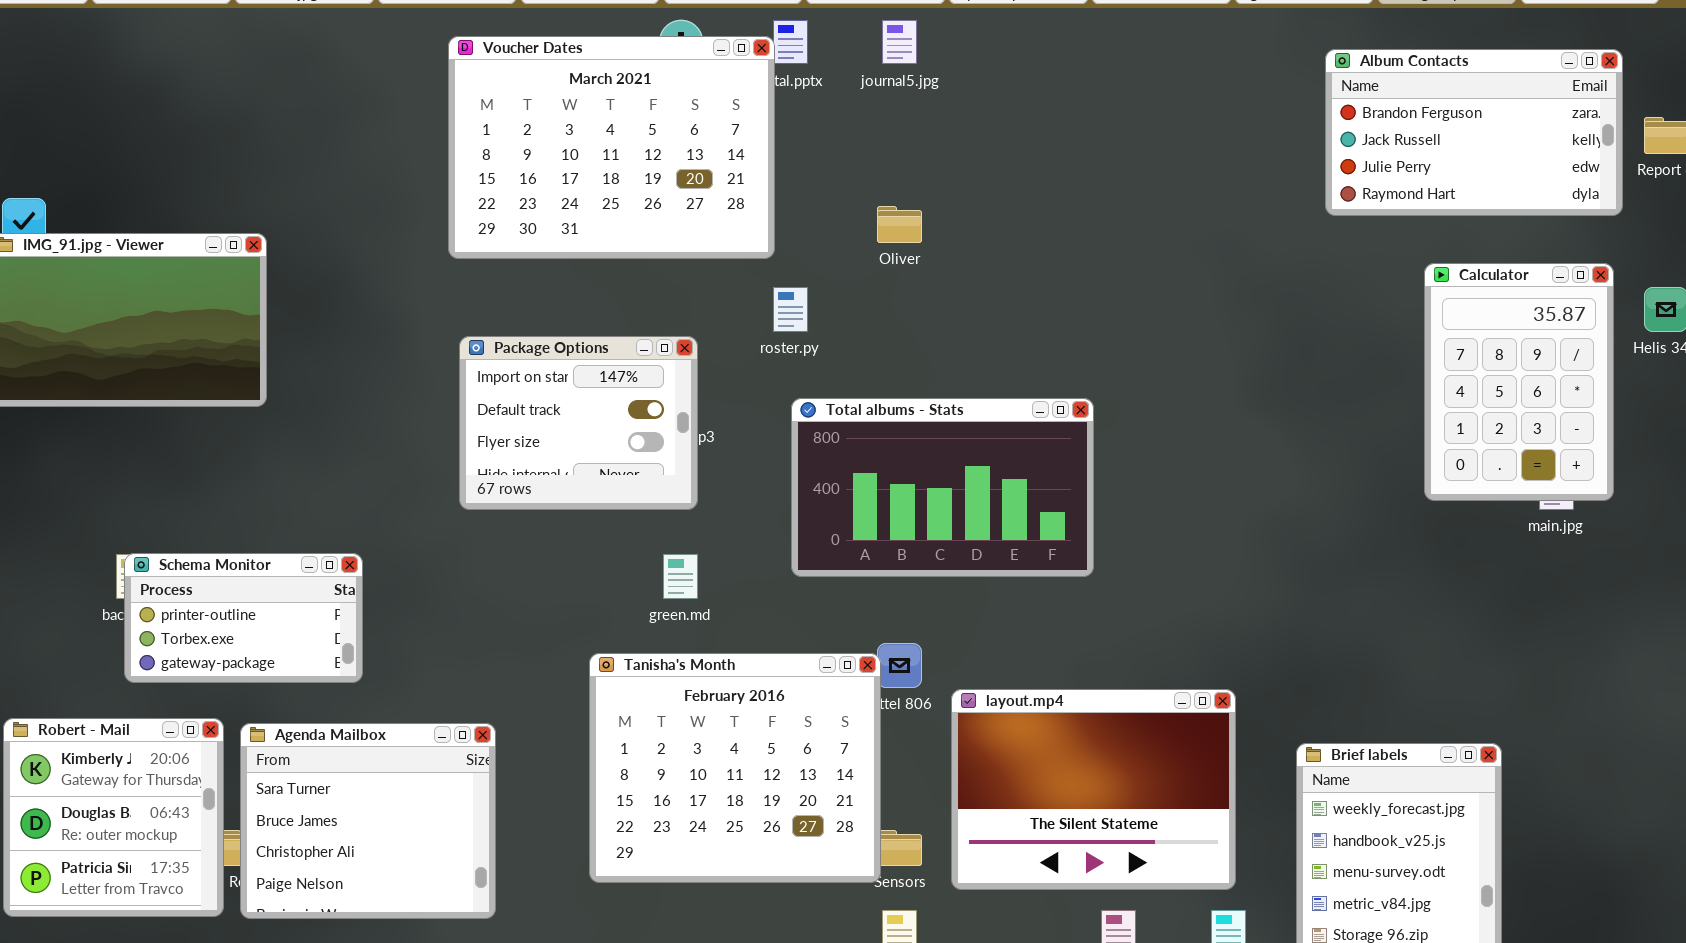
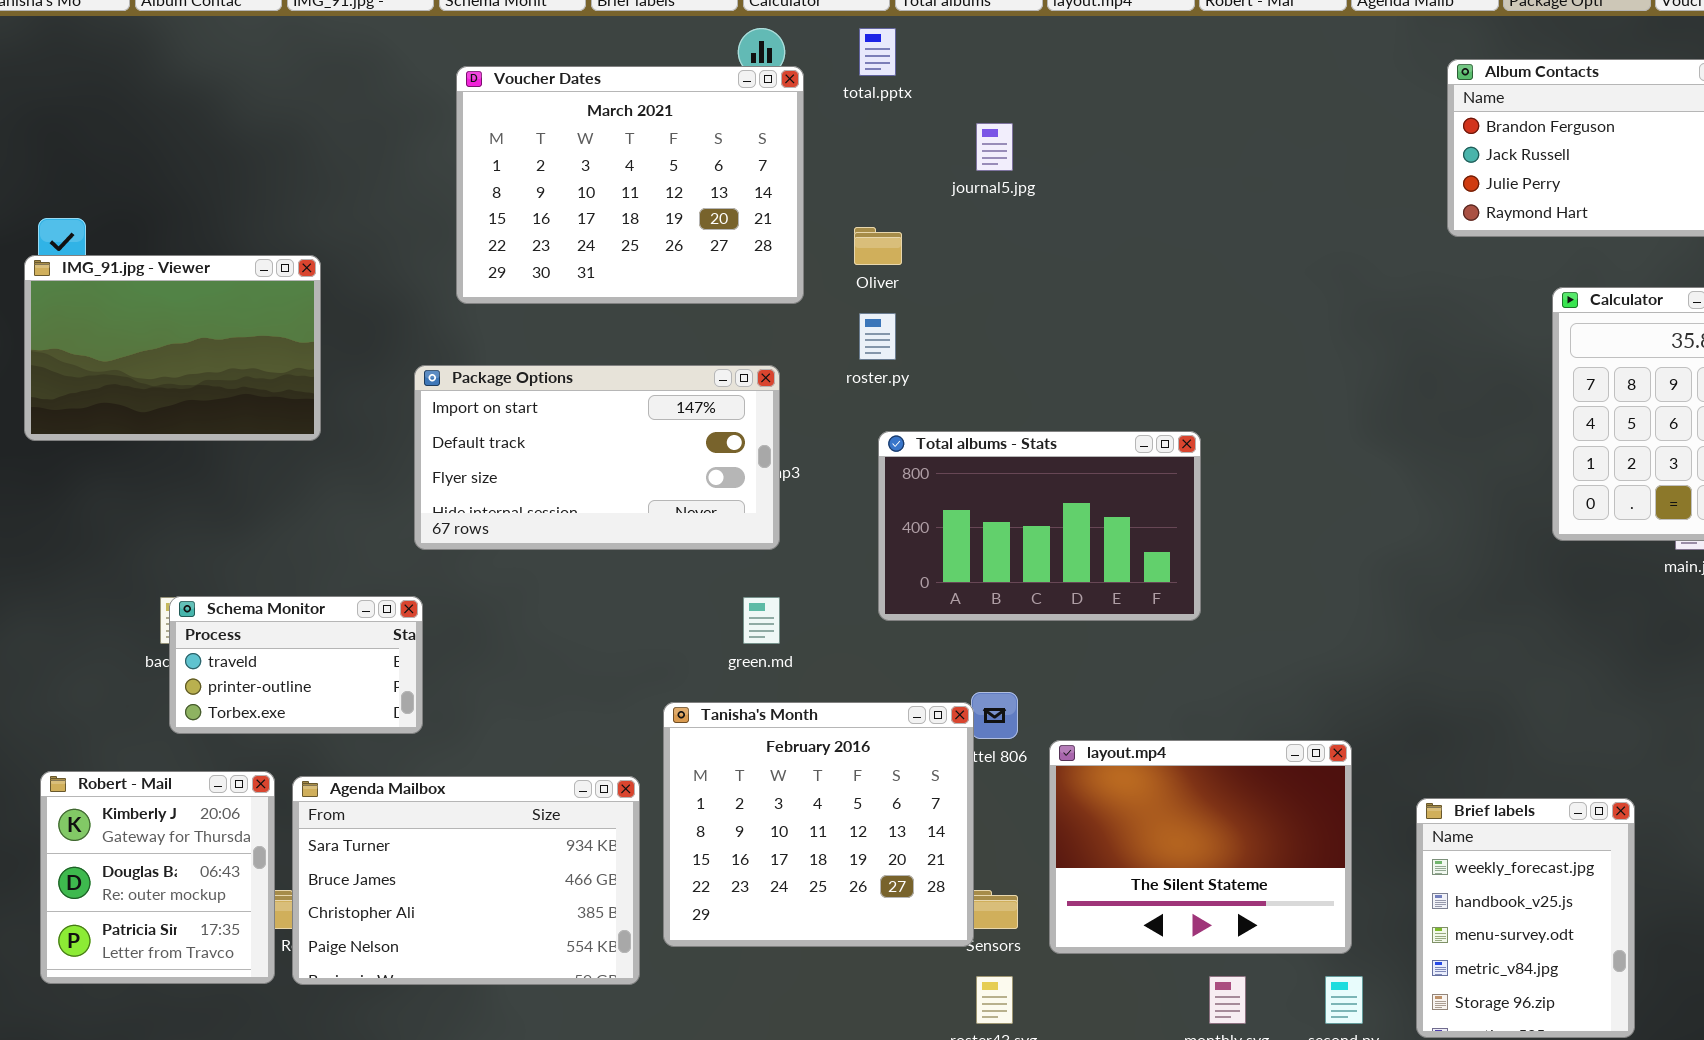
journal5.jpg: [882,20,917,64] -> [976,123,1013,171], moved
Voucher Dates: [448,36,775,259] -> [456,66,804,304], moved
Oliver: [877,206,922,243] -> [854,227,902,265], moved
Package Options: [459,336,698,510] -> [414,365,780,550], resized
Schema Monitor: [124,553,363,683] -> [169,596,423,734], scrolled up 1 row
Agenda Mailbox: [240,723,496,919] -> [292,776,640,985], resized

